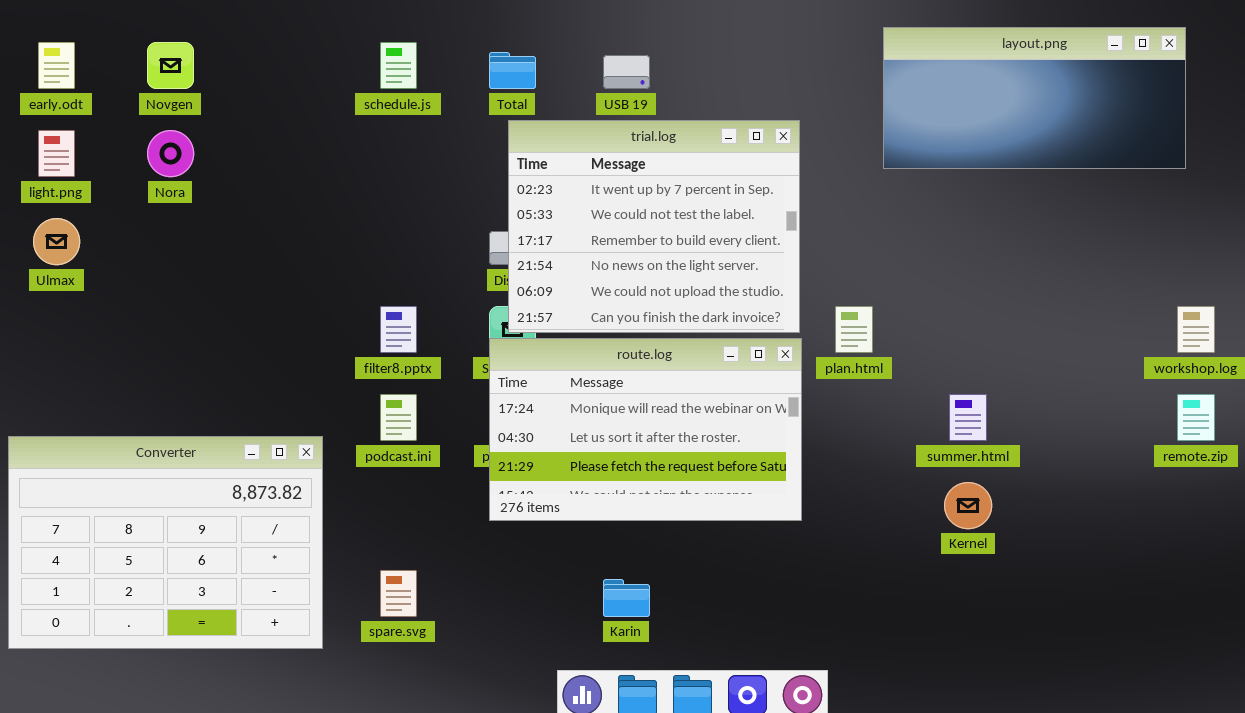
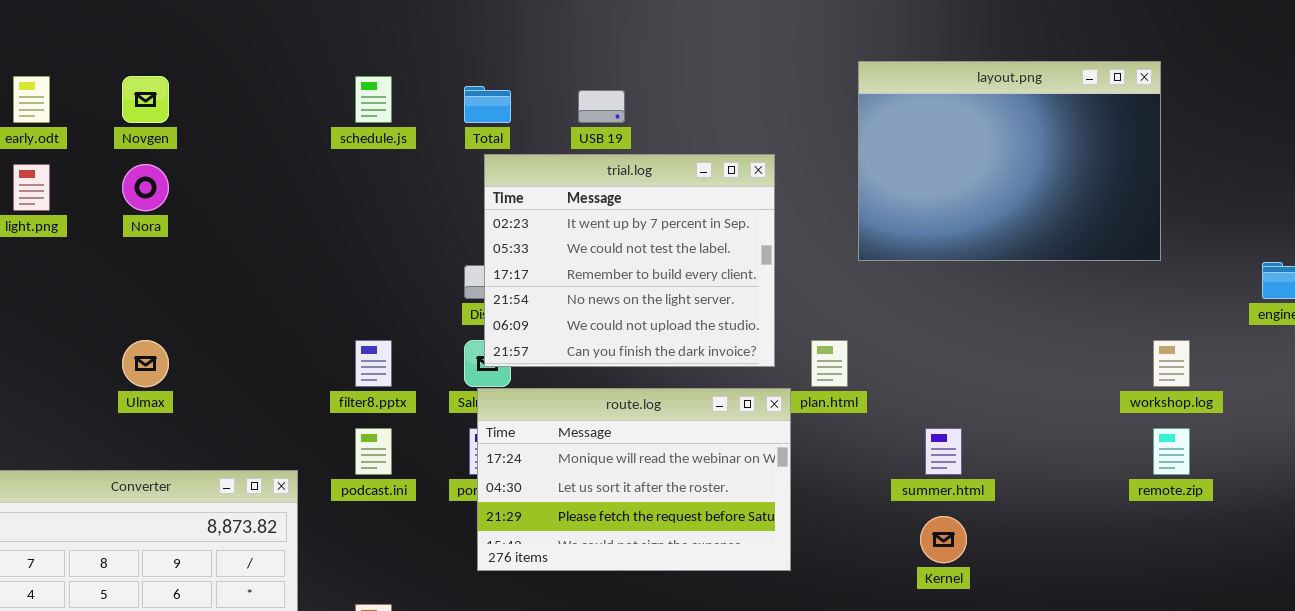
layout.png: [883,27,1186,169] -> [858,61,1161,261], resized
Ulmax: [33,218,80,265] -> [122,340,169,387], moved
route.log: [489,338,802,521] -> [477,388,791,571], moved

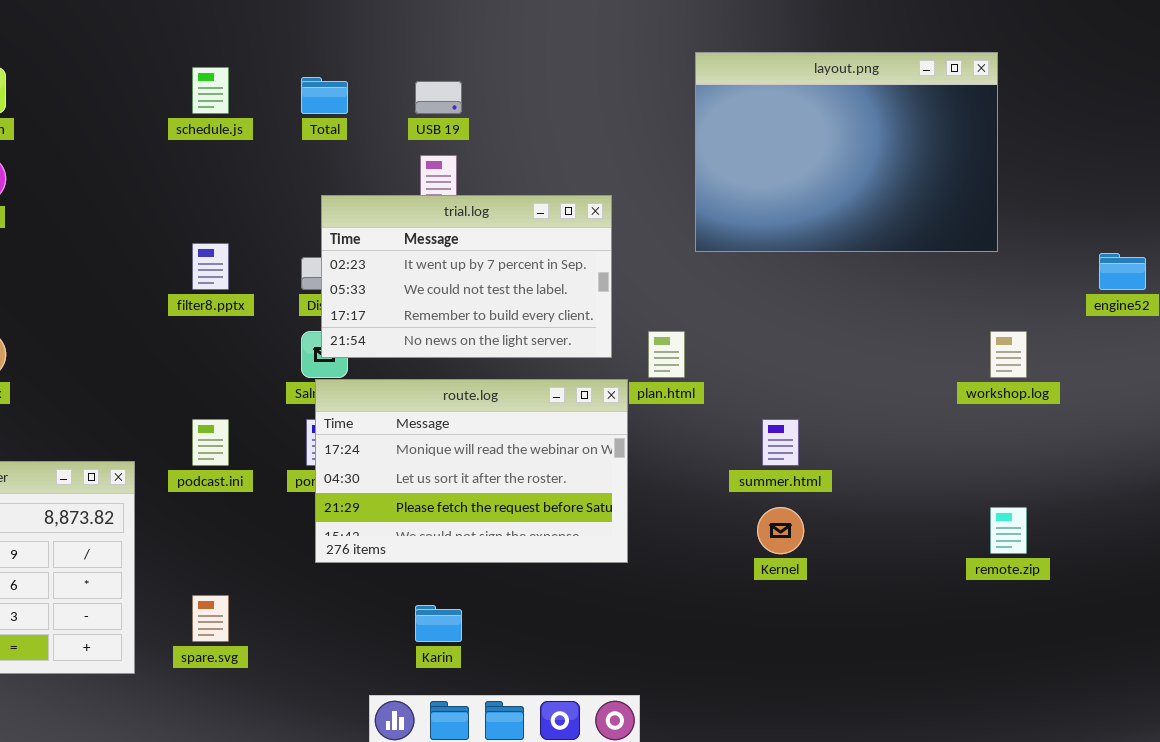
trial.log: [484,154,775,367] -> [321,195,612,358], resized
filter8.pptx: [355,340,392,387] -> [192,243,229,290], moved
remote.zip: [1153,428,1190,475] -> [990,507,1027,554], moved

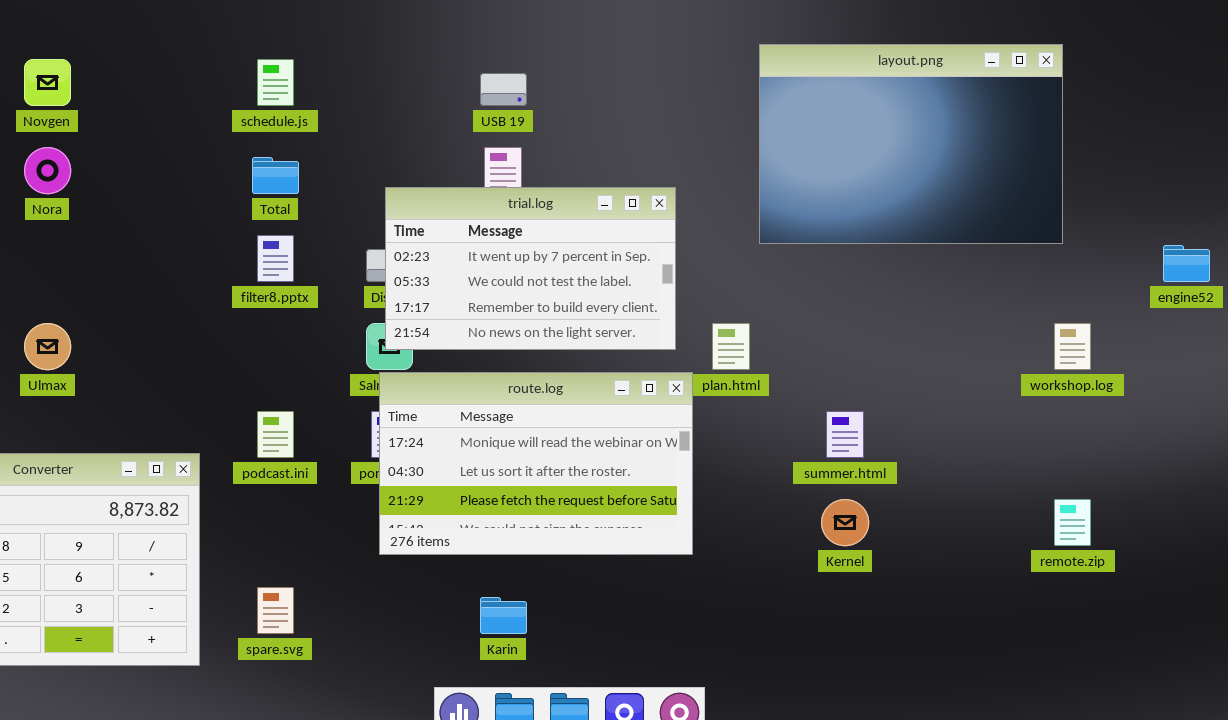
Total: [301,77,348,114] -> [252,157,299,194], moved

